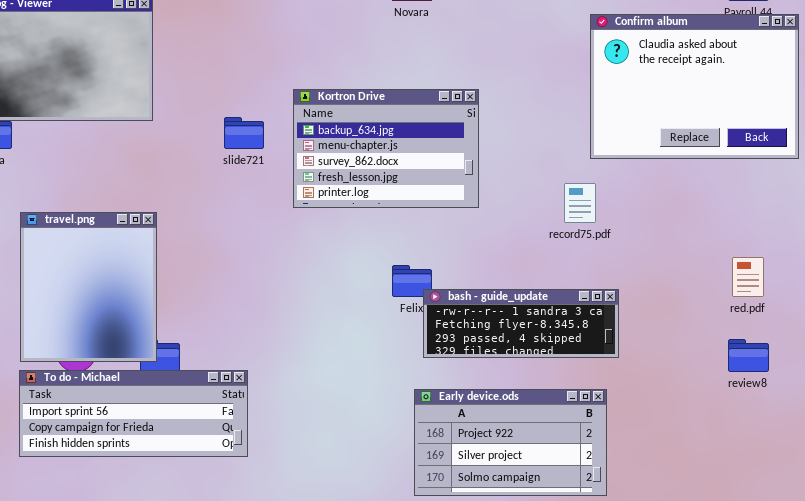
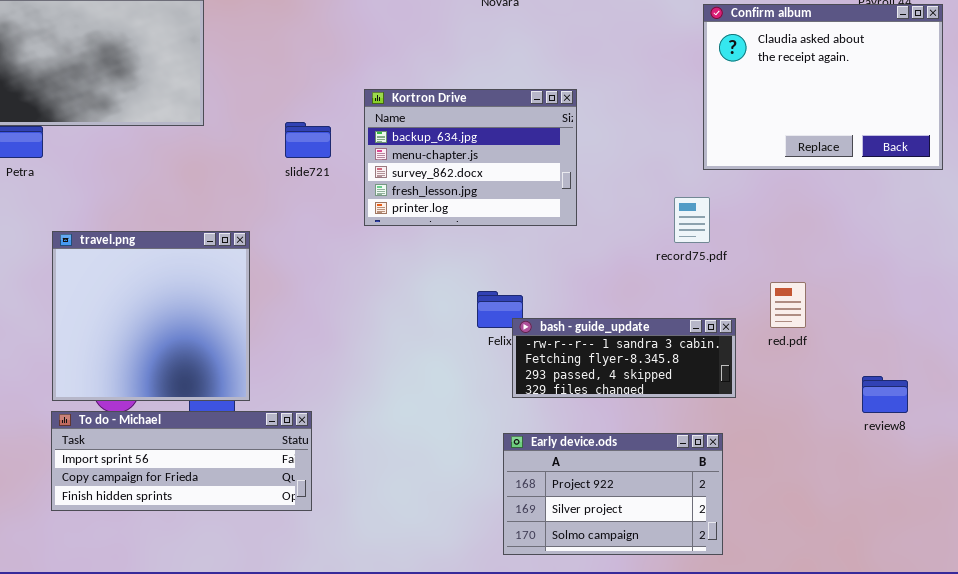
travel.png: [20,212,157,362] -> [52,231,250,401], resized
red.pdf: [732,257,764,297] -> [770,282,806,328], moved

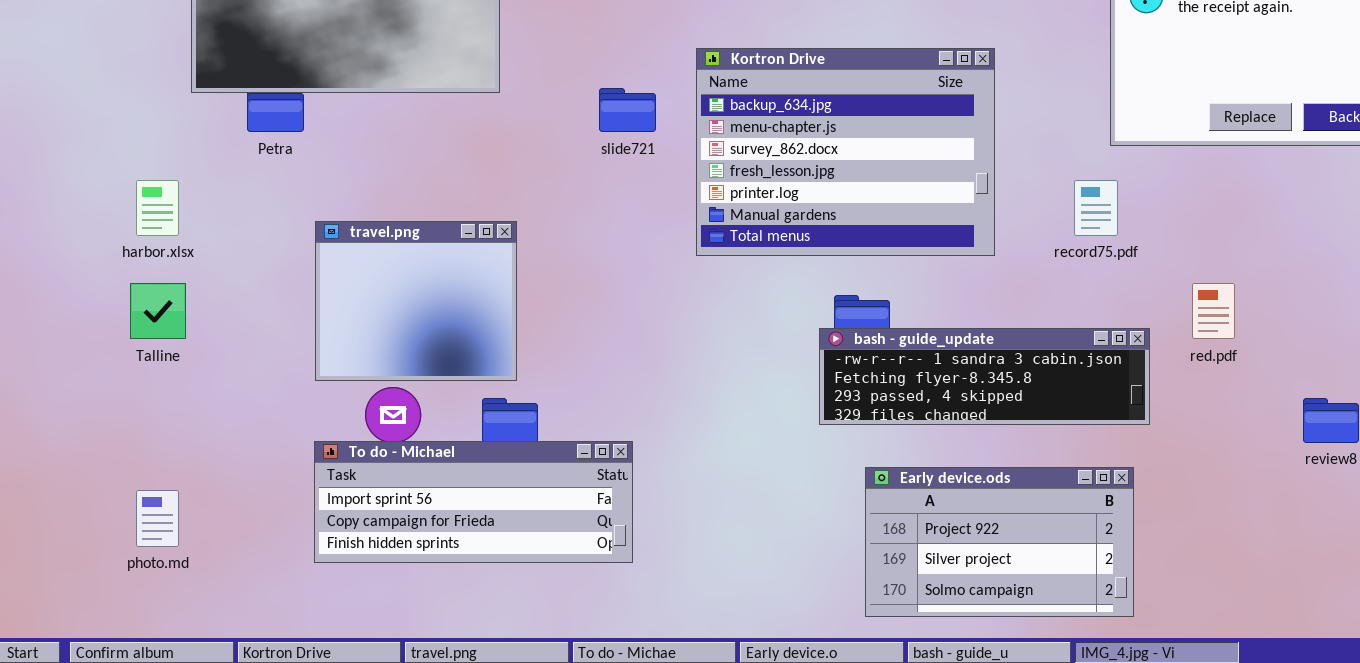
Kortron Drive: [364,89,577,226] -> [696,48,995,256], resized
travel.png: [52,231,250,401] -> [315,221,517,381], resized
bash - guide_update: [512,318,736,398] -> [819,328,1150,425], resized

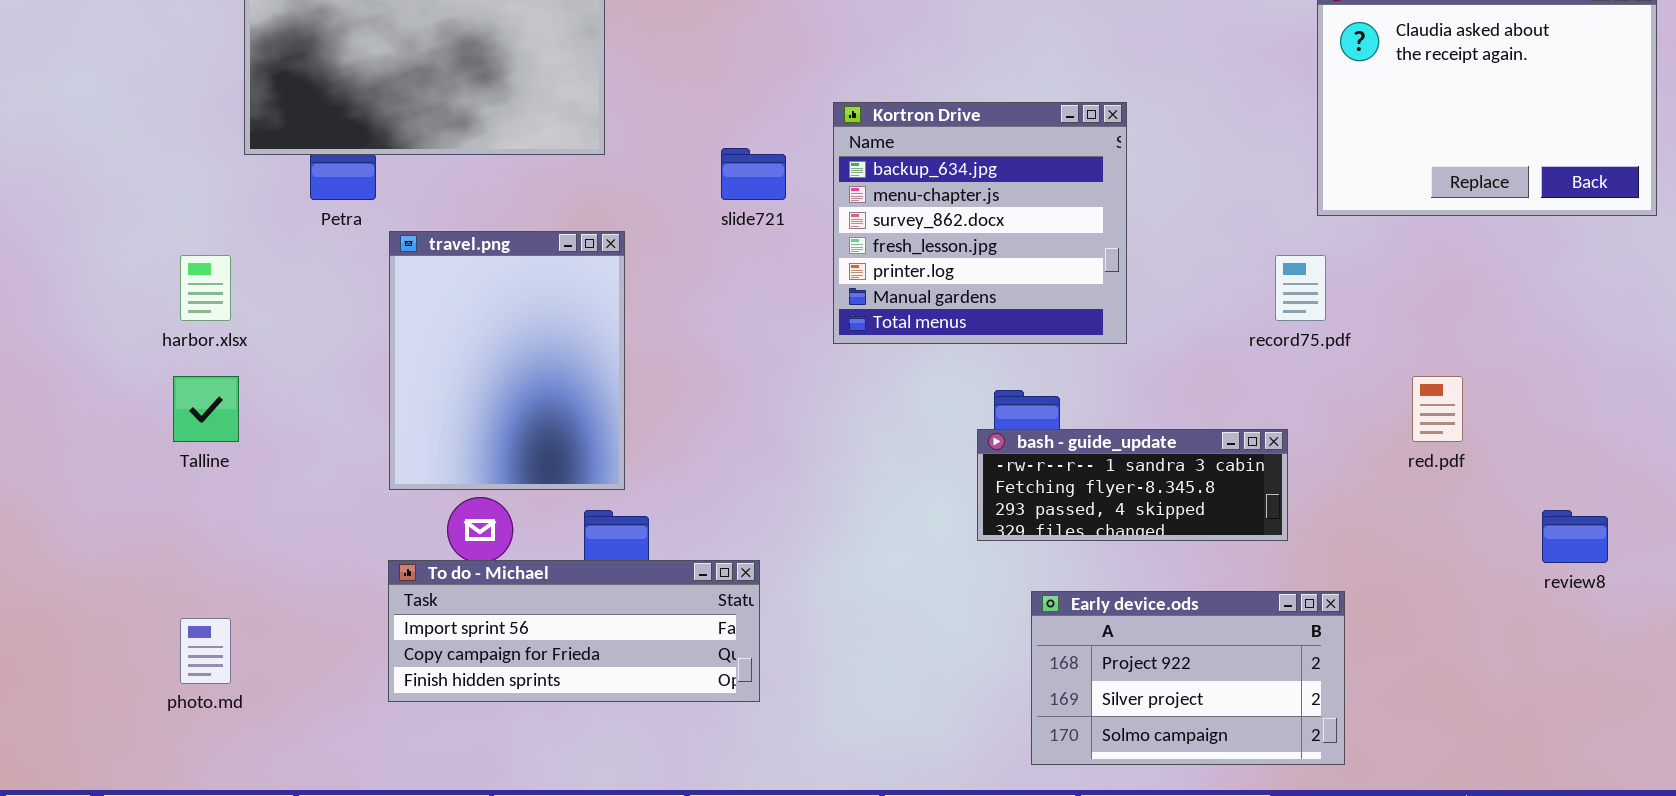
Kortron Drive: [696,48,995,256] -> [833,102,1127,344], resized
travel.png: [315,221,517,381] -> [389,231,625,490], resized
bash - guide_update: [819,328,1150,425] -> [977,429,1288,541], resized

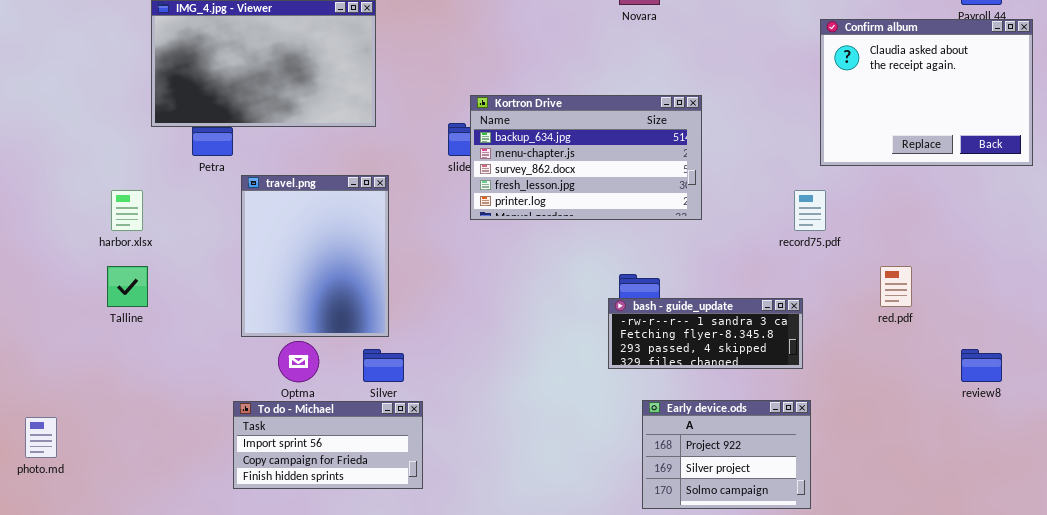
Kortron Drive: [833,102,1127,344] -> [470,95,702,220], resized
To do - Michael: [388,560,760,702] -> [233,401,423,489], moved, resized
Early device.ods: [1031,591,1345,765] -> [642,400,811,509], resized
photo.md: [180,618,231,684] -> [25,417,57,458], moved

